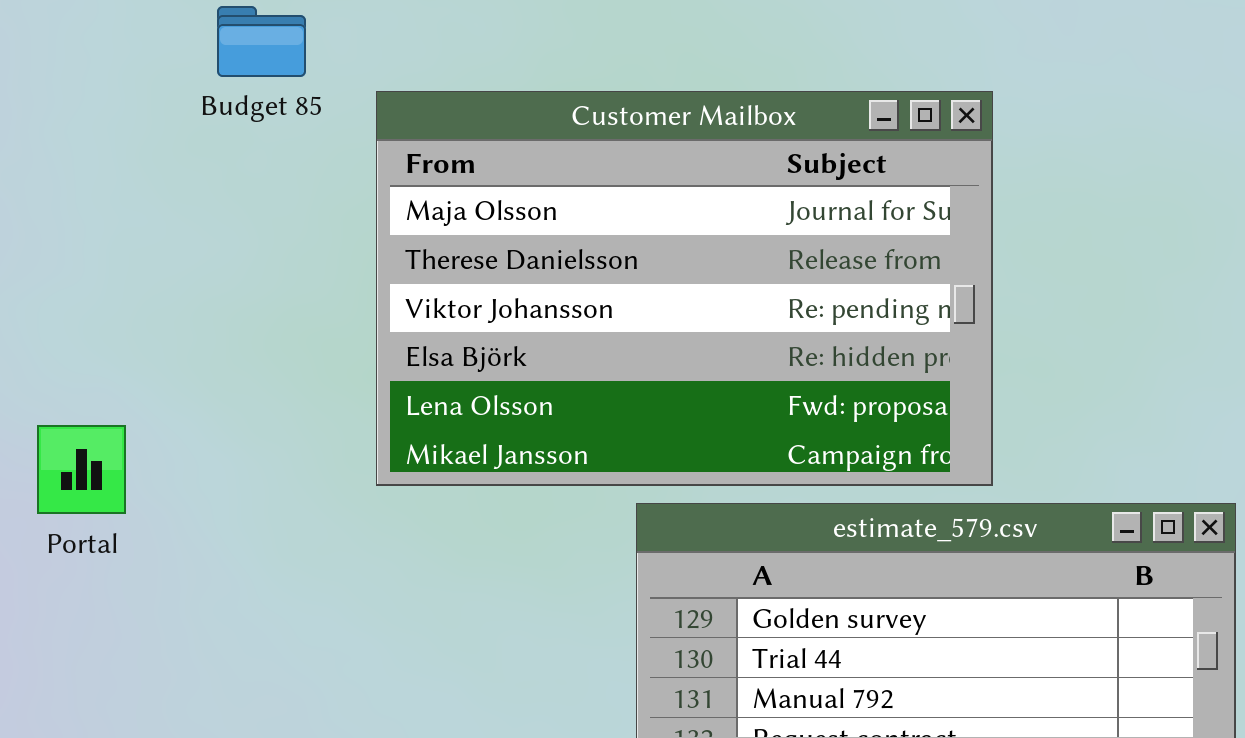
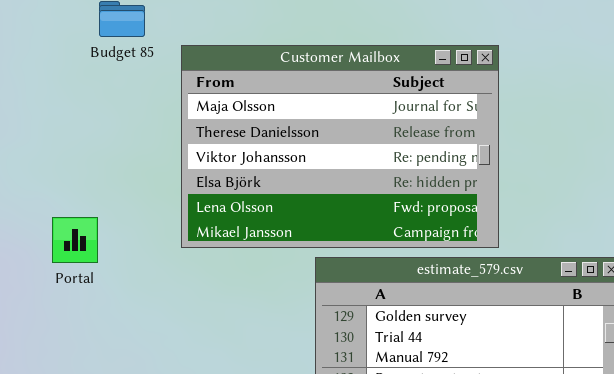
Portal: [37,425,126,514] -> [52,217,98,263], moved

